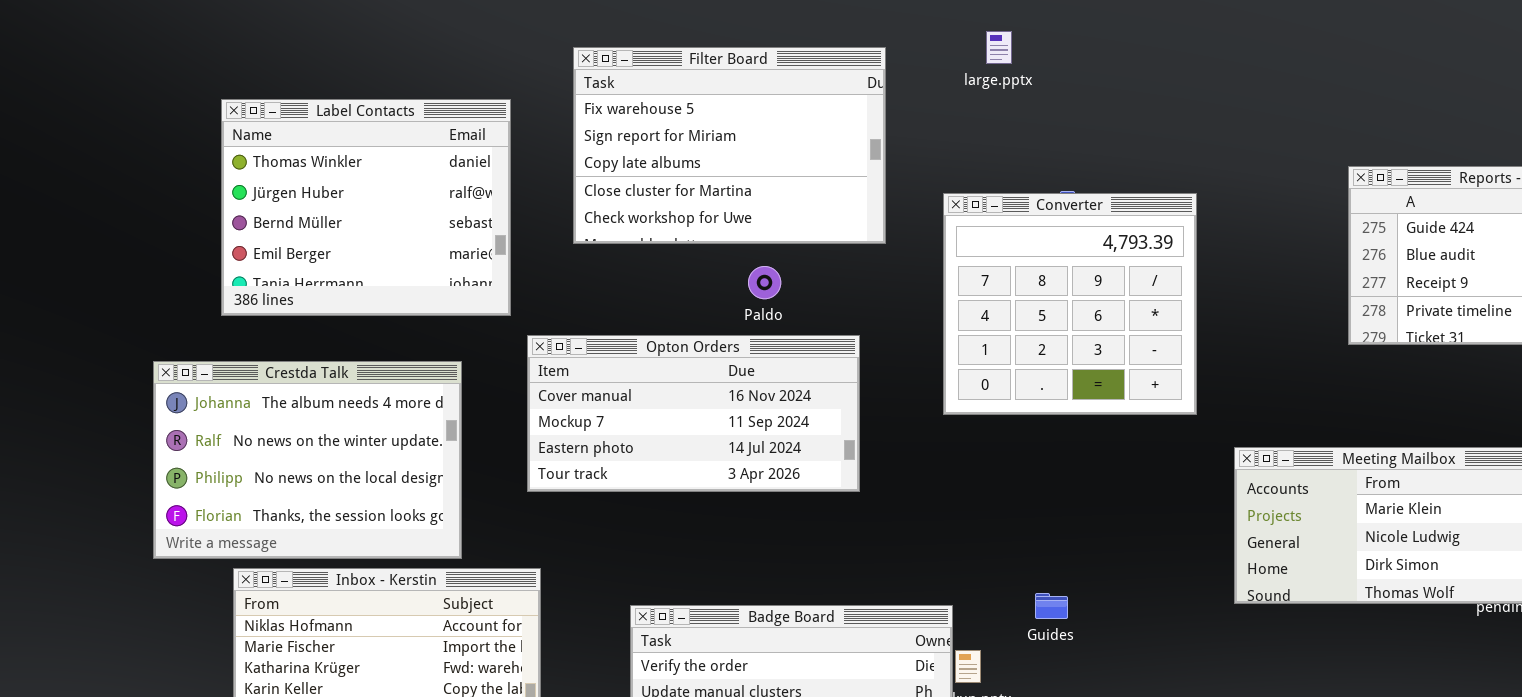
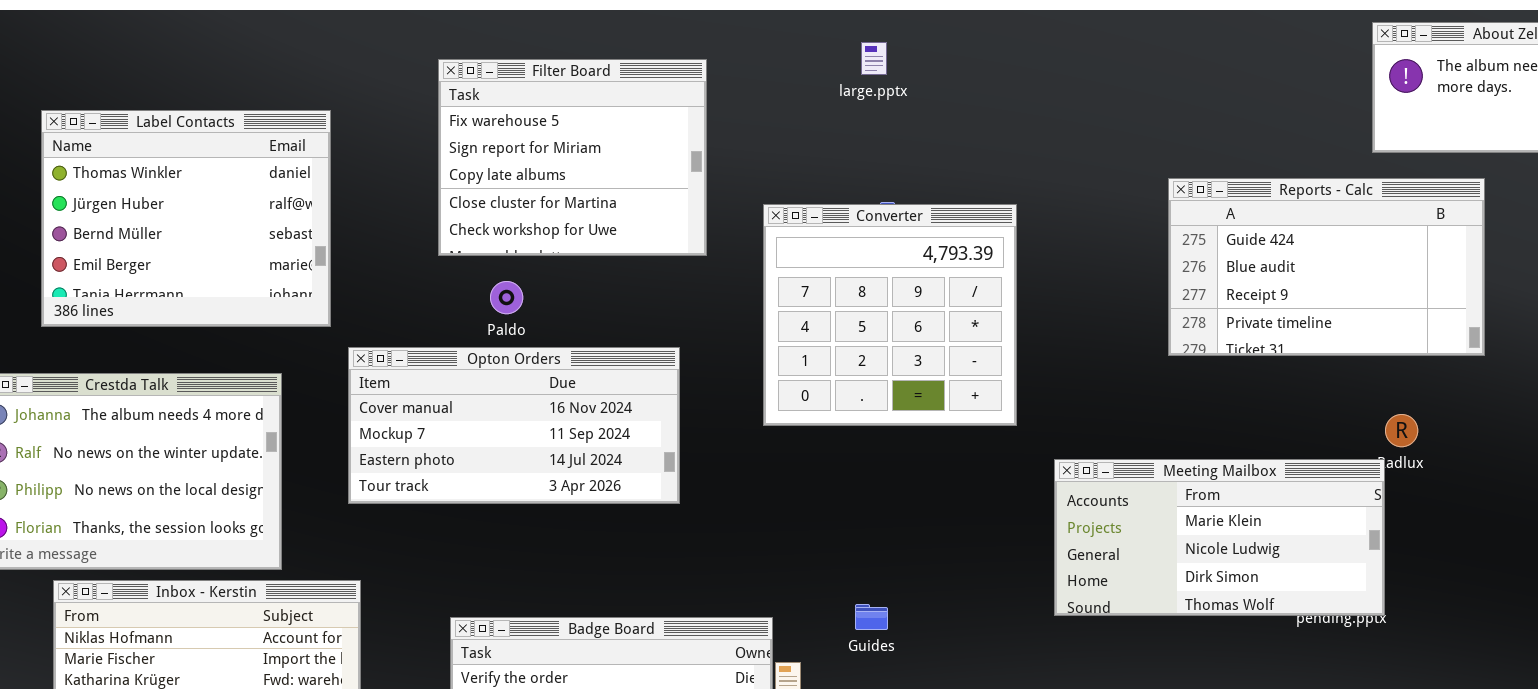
large.pptx: [986,31,1012,64] -> [861,42,887,75], moved
Filter Board: [573,47,886,244] -> [438,59,707,256], resized
Paldo: [748,266,781,299] -> [490,281,523,314], moved

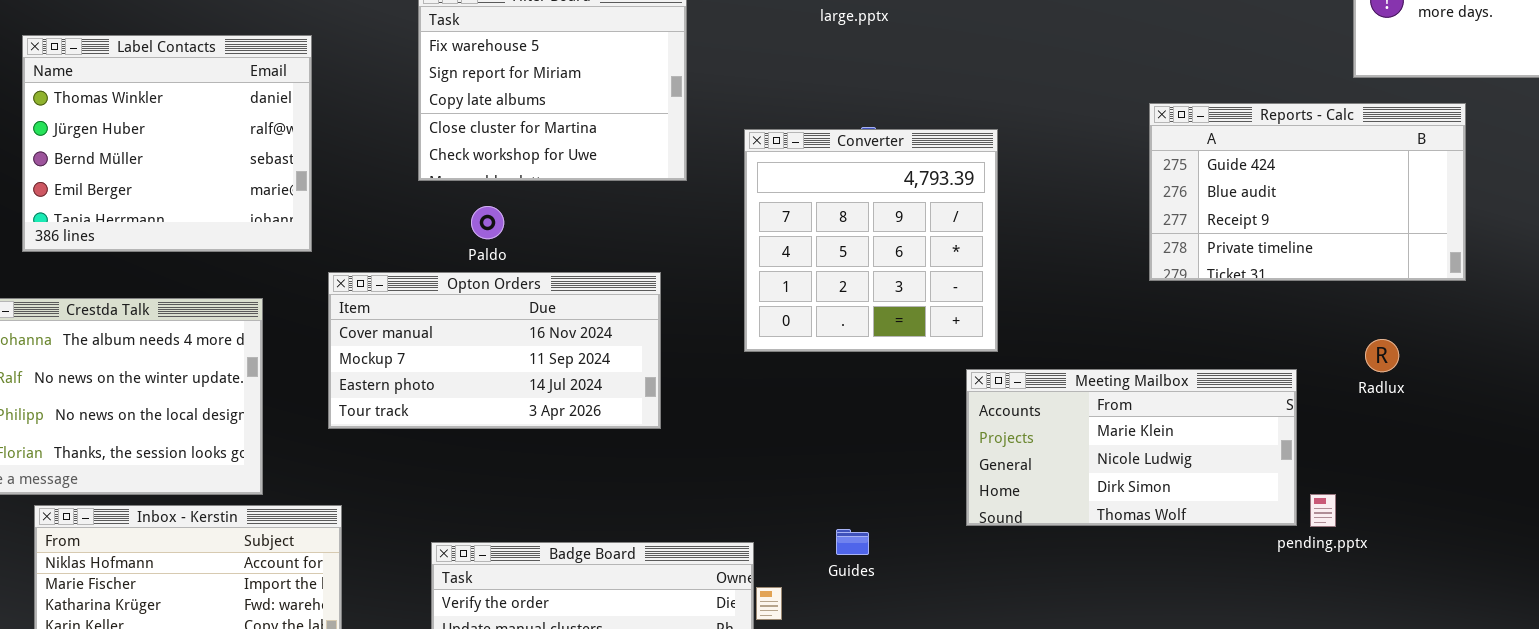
Meeting Mailbox: [1054,459,1385,616] -> [966,369,1297,526], moved

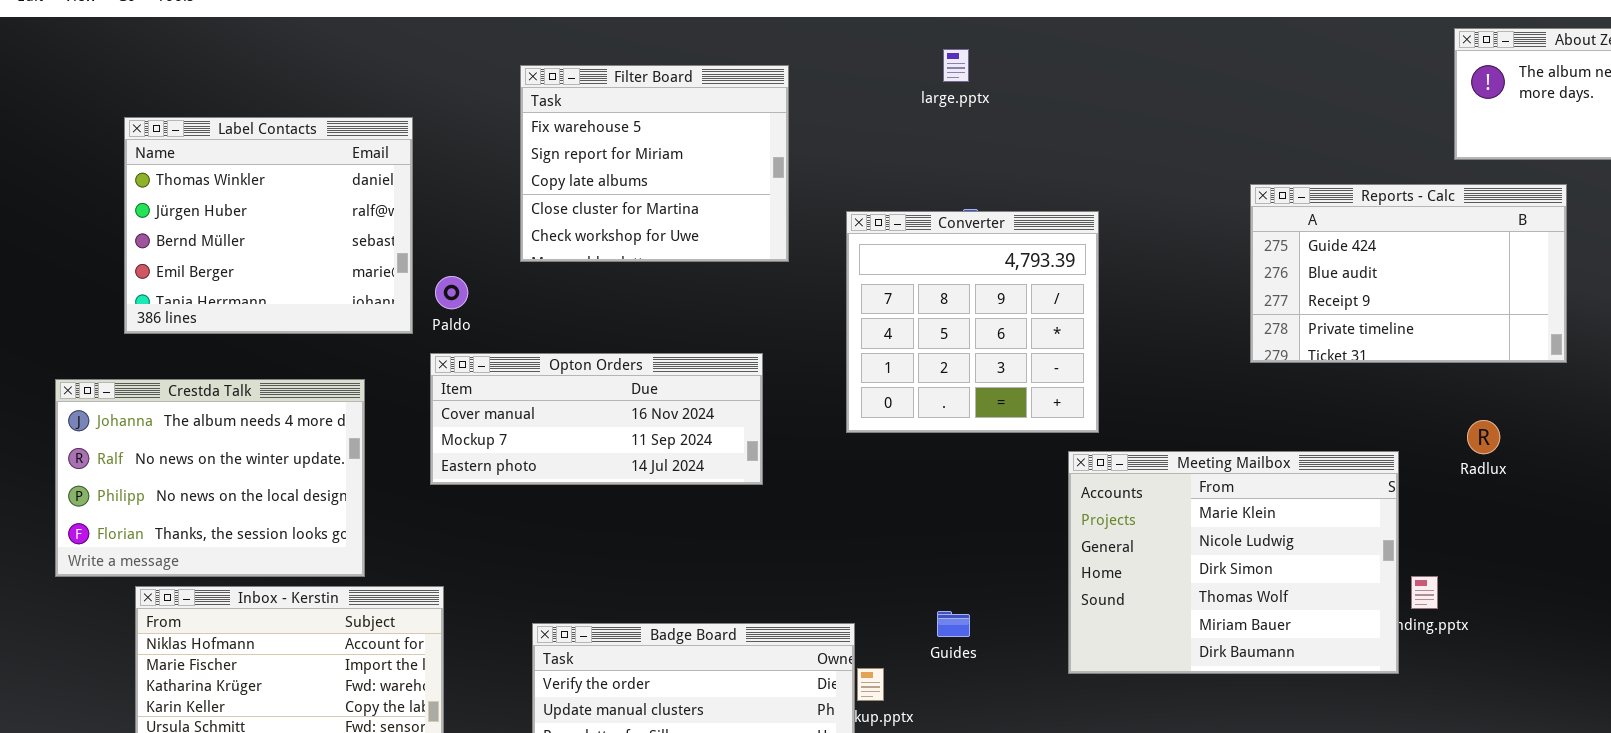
Paldo: [471,206,504,239] -> [435,276,468,309], moved
Opton Orders: [328,272,661,429] -> [430,353,763,485], resized
Meeting Mailbox: [966,369,1297,526] -> [1068,451,1399,674], resized

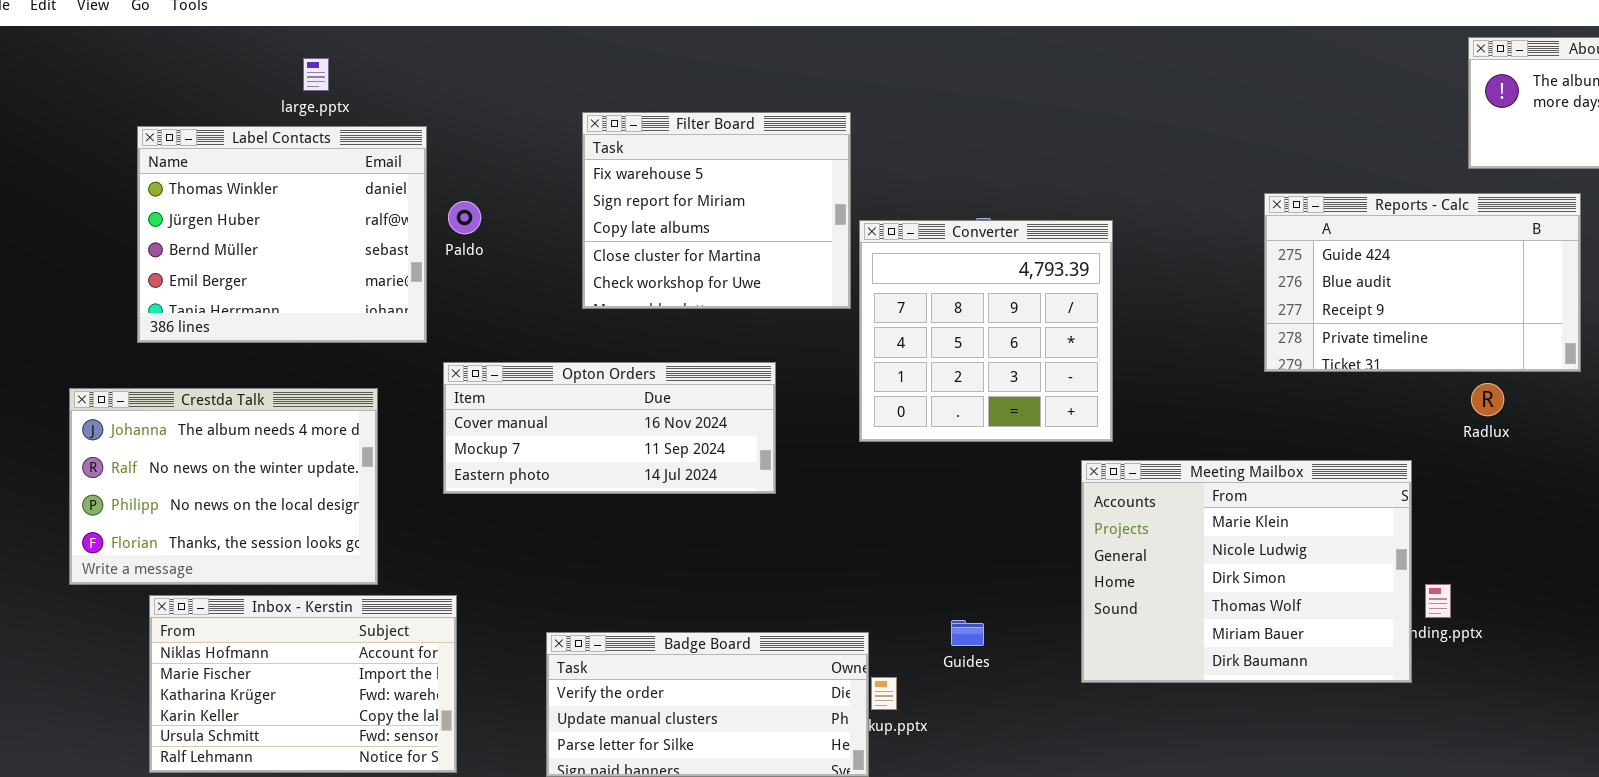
large.pptx: [943,49,969,82] -> [303,58,329,91], moved
Filter Board: [520,65,789,262] -> [582,112,851,309], moved
Paldo: [435,276,468,309] -> [448,201,481,234], moved
Radlux: [1467,420,1500,454] -> [1471,383,1504,416], moved

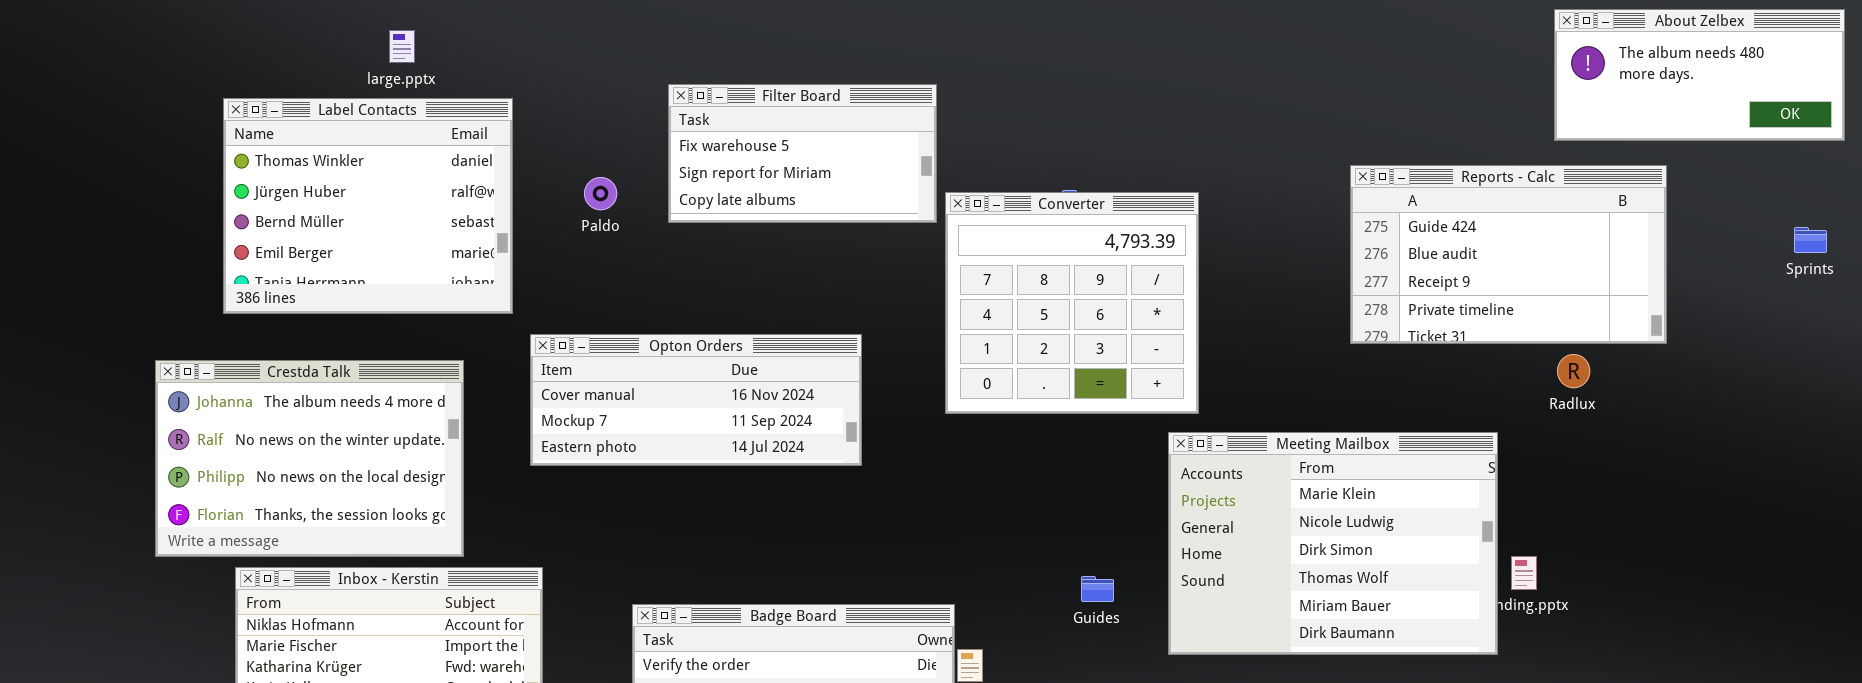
Filter Board: [582,112,851,309] -> [668,84,937,223], resized
Paldo: [448,201,481,234] -> [584,177,617,210], moved
Guides: [951,620,984,646] -> [1081,576,1114,602], moved

